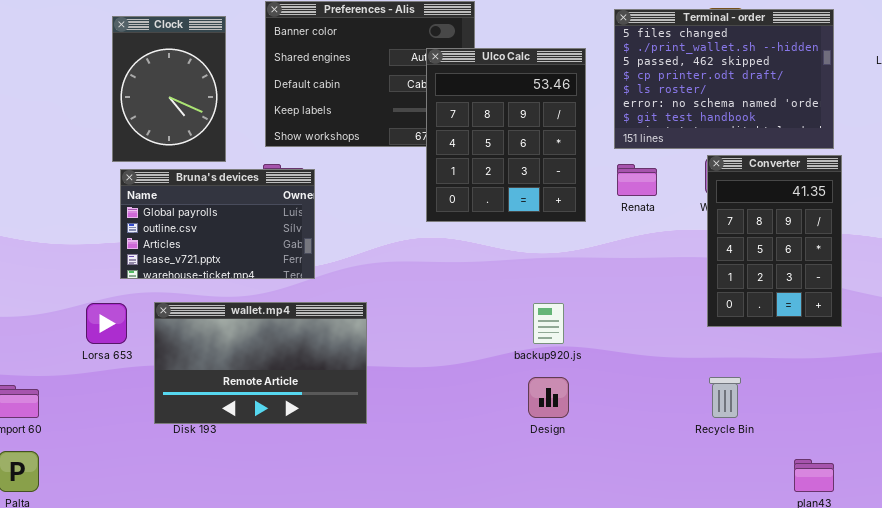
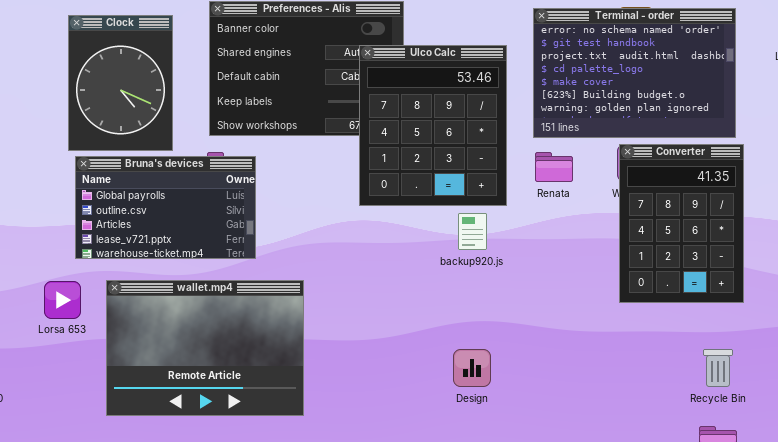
Terminal - order: [614,9,834,149] -> [533,8,736,138], scrolled down 5 rows
wallet.mp4: [154,302,367,424] -> [106,280,304,416], resized
backup920.js: [533,303,564,344] -> [458,213,487,250], moved
Recycle Bin: [709,377,741,418] -> [703,349,733,387], moved

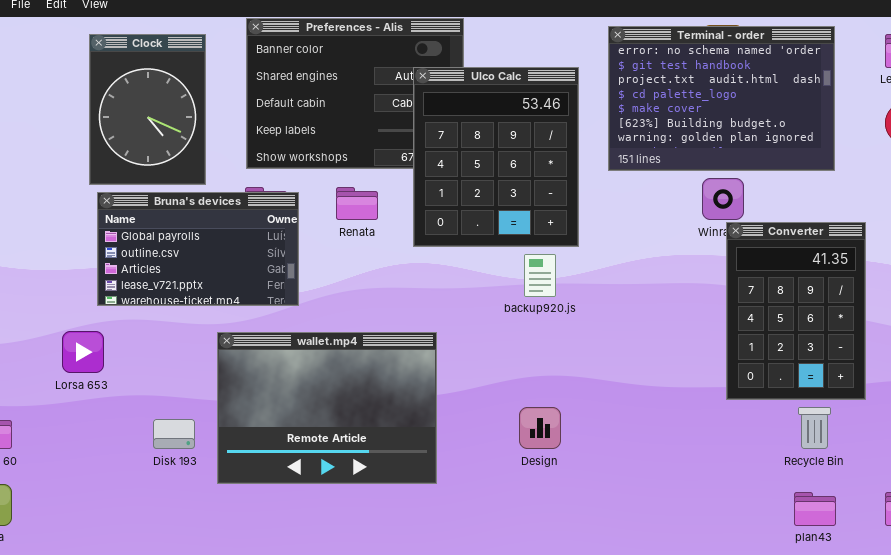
Converter: [619,144,744,303] -> [726,222,866,400], moved
Renata: [535,152,573,182] -> [336,187,378,220], moved
wallet.mp4: [106,280,304,416] -> [217,332,437,484], moved

